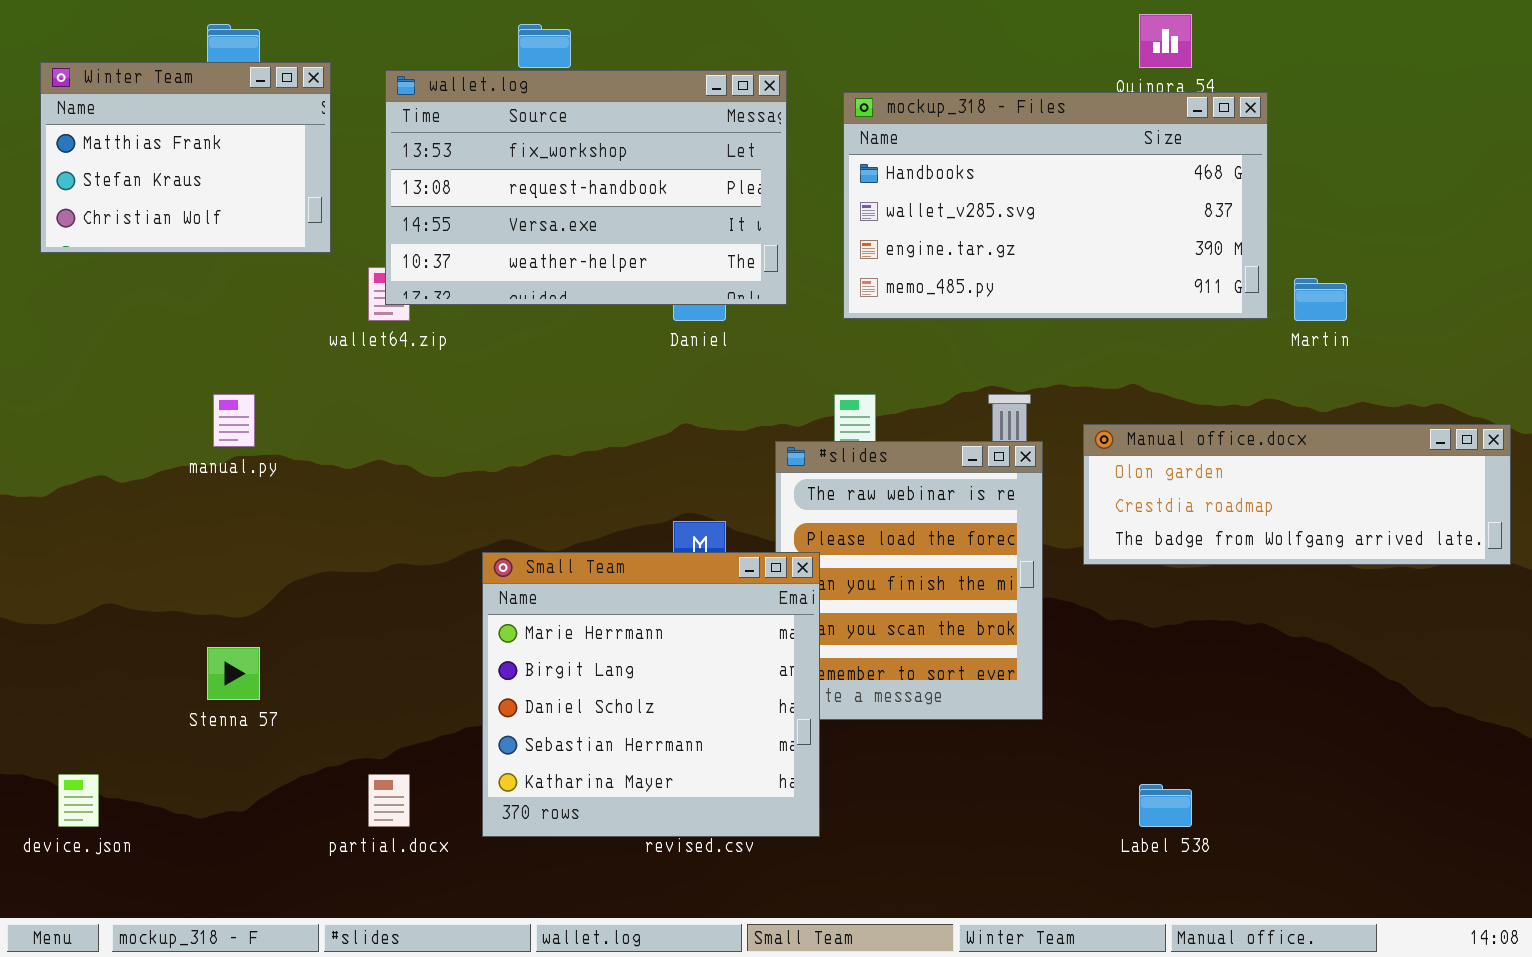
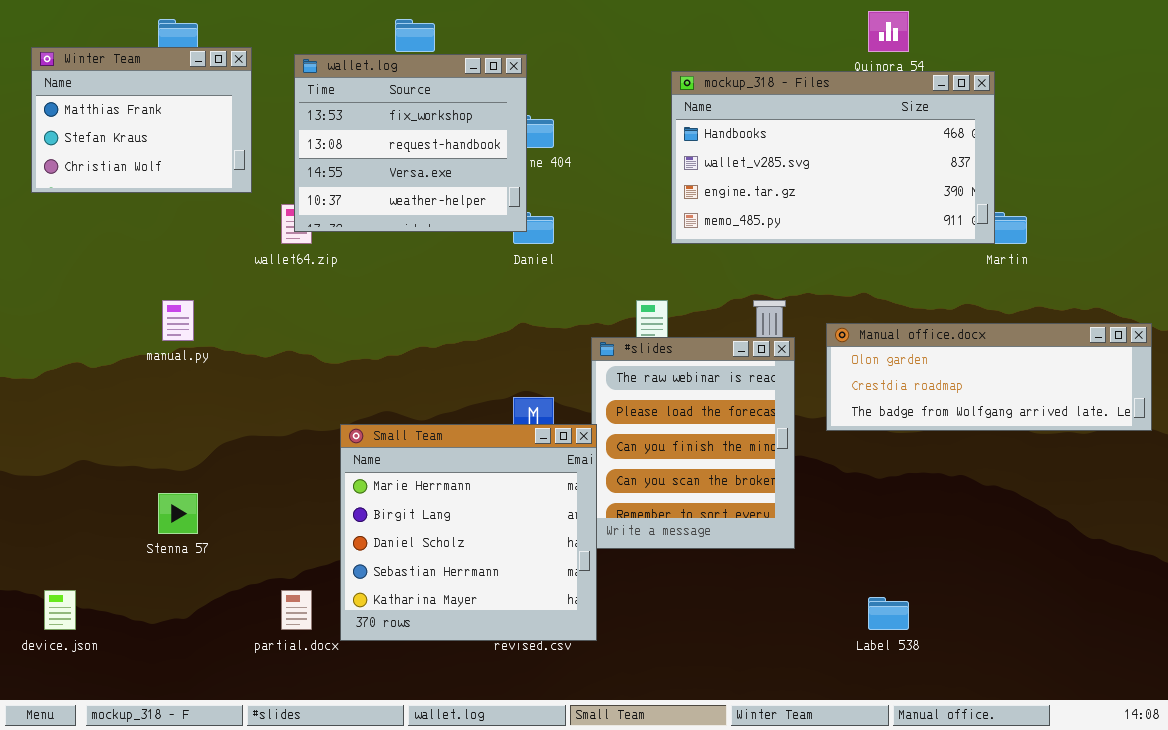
wallet.log: [385,70,787,305] -> [294,54,527,232], resized
mockup_318 - Files: [843,92,1268,319] -> [671,71,995,244], moved
Small Team: [482,552,820,837] -> [340,424,597,641], moved

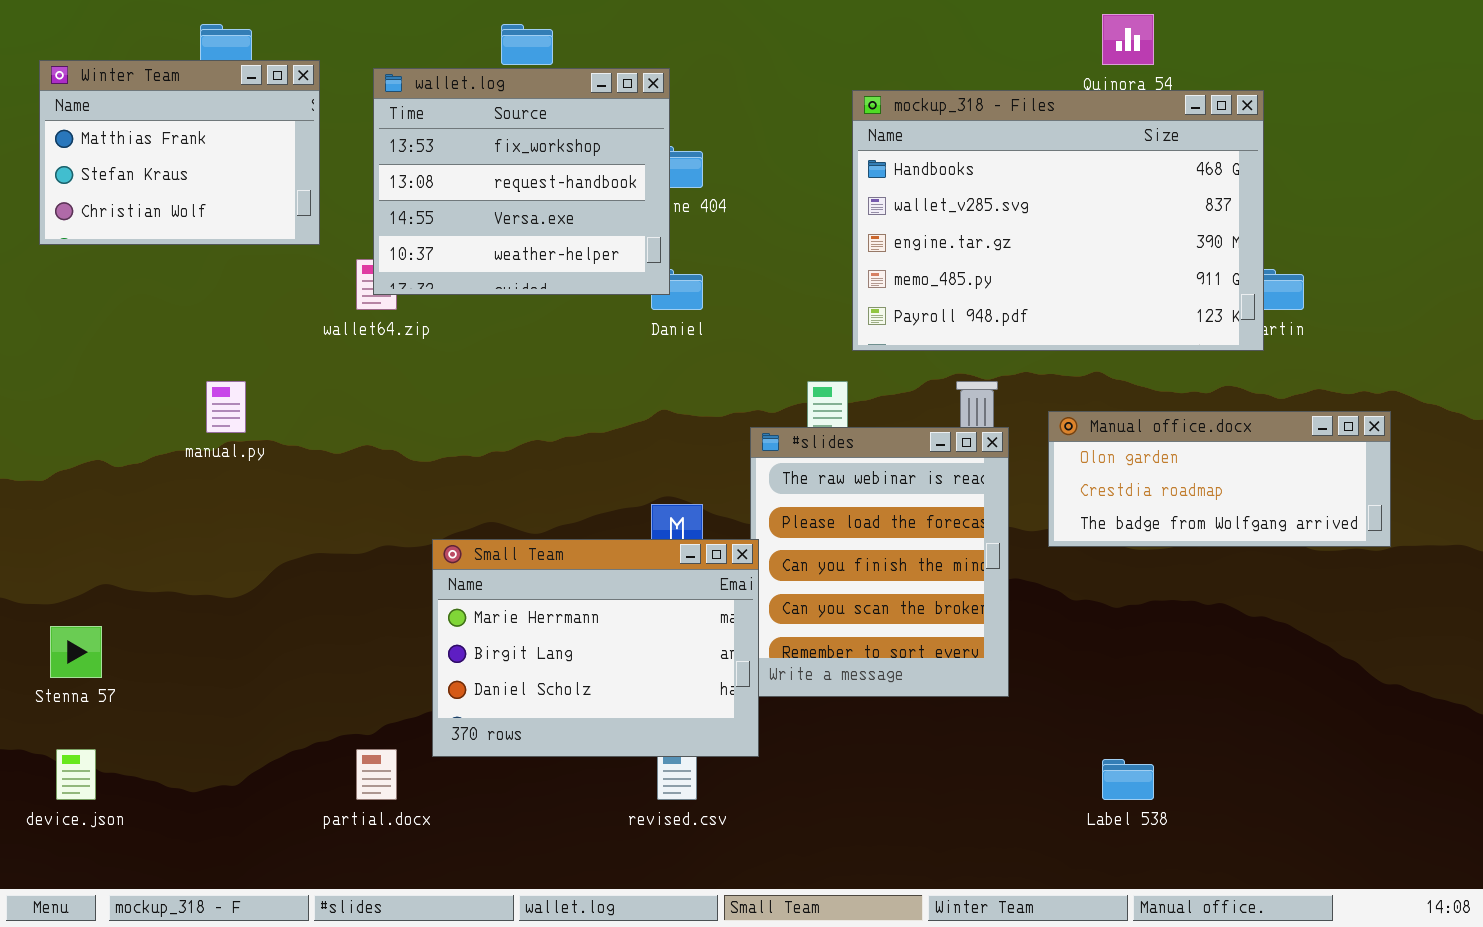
mockup_318 - Files: [671,71,995,244] -> [852,90,1264,351], resized
Manual office.docx: [826,323,1152,431] -> [1048,411,1391,547], resized
Small Team: [340,424,597,641] -> [432,539,759,757], resized
Stenna 57: [158,493,198,534] -> [50,626,102,678], moved

